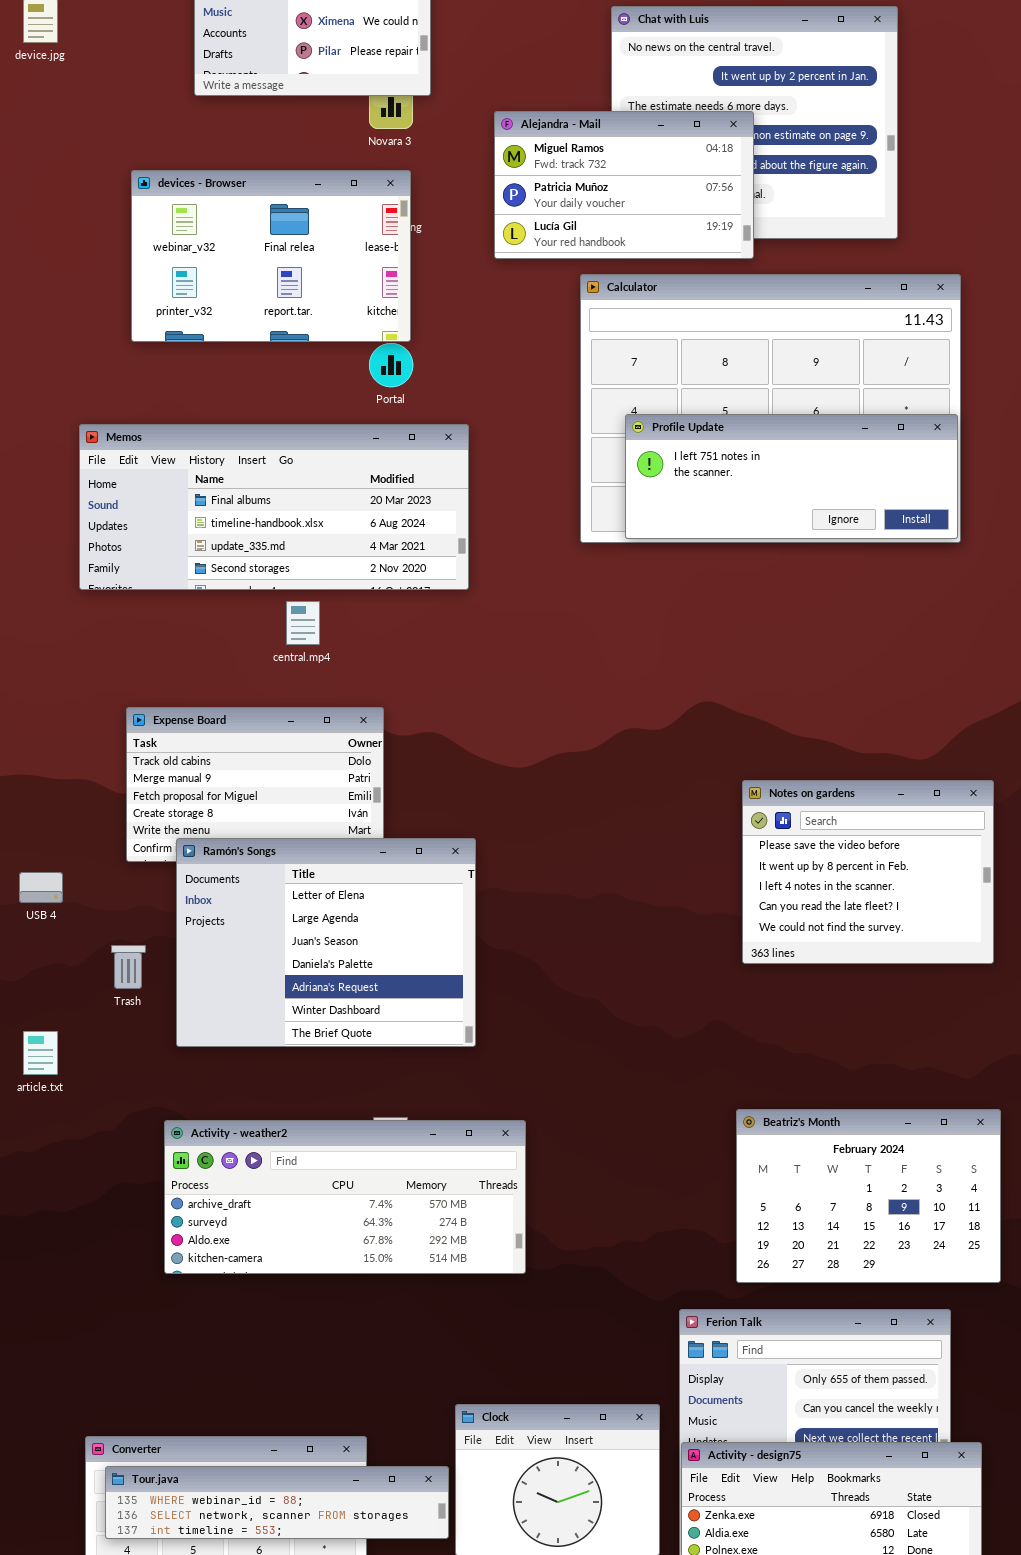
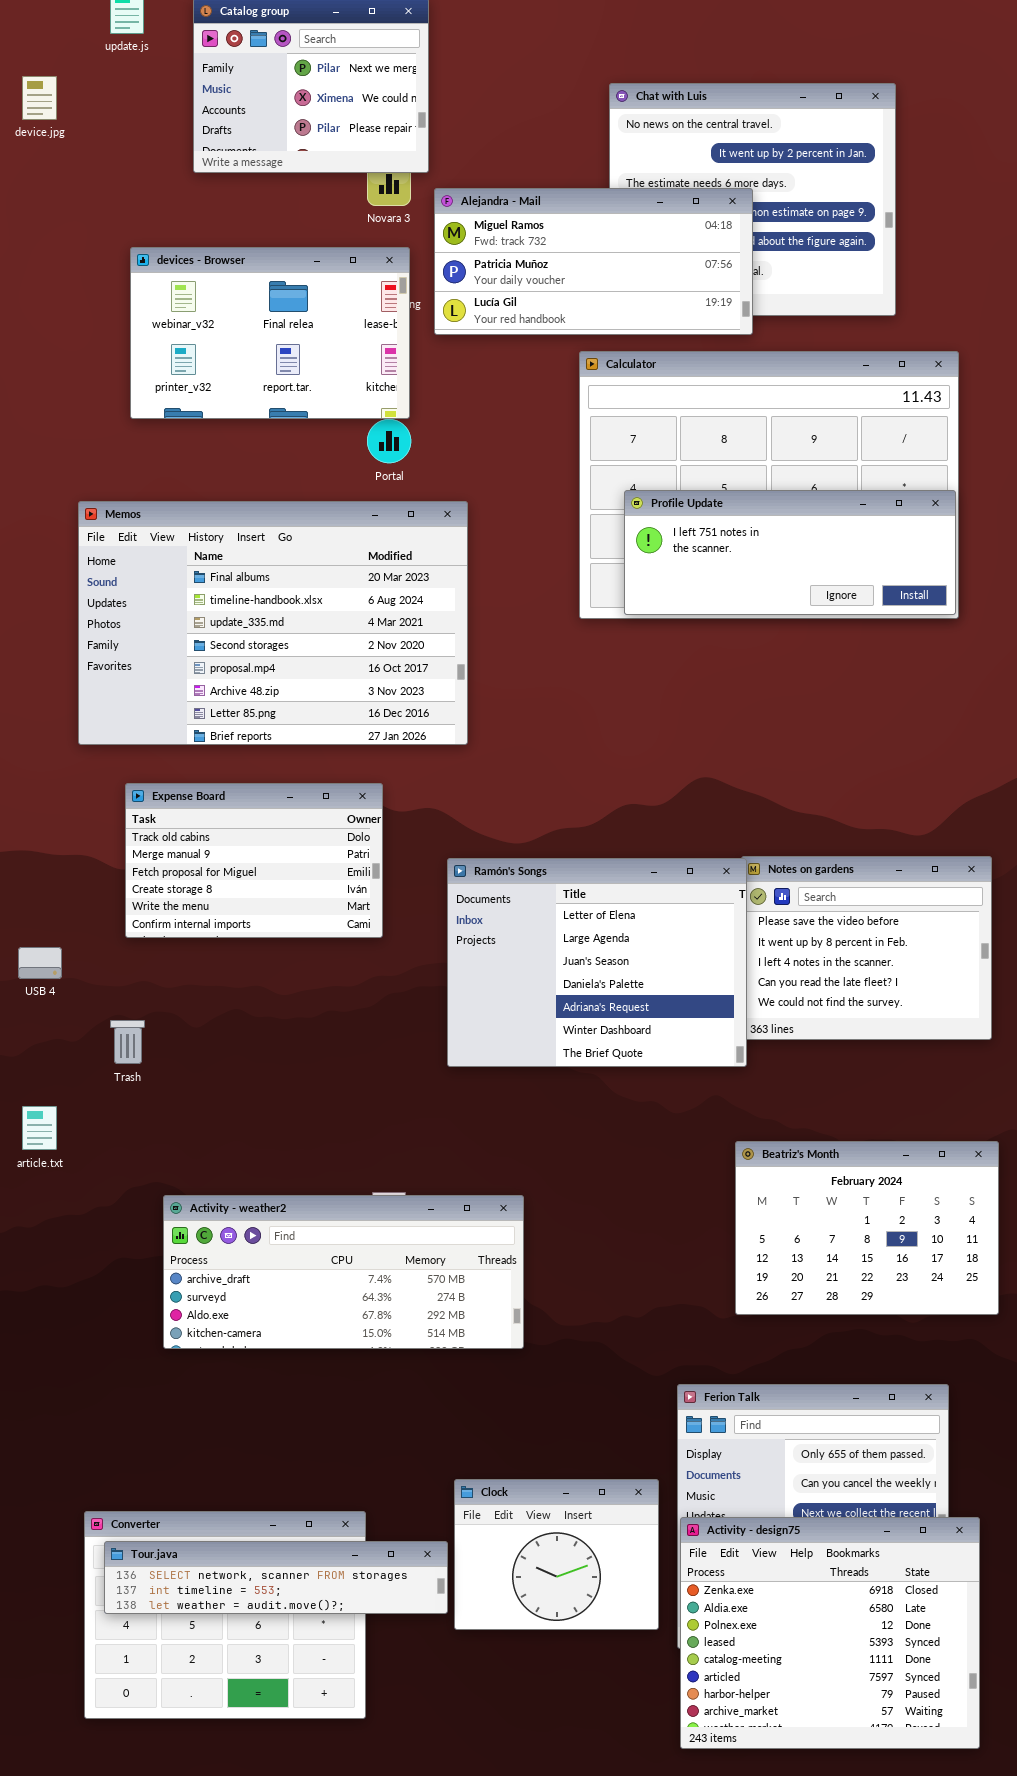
Alejandra - Mail: [494,111,754,259] -> [434,188,753,335], resized
Memos: [79,424,469,590] -> [78,501,468,745], resized
Ramón's Songs: [176,838,476,1047] -> [447,858,747,1067], moved
Beatriz's Month: [736,1109,1001,1283] -> [735,1141,999,1315], moved
Tour.java: [105,1466,449,1539] -> [104,1541,448,1614], scrolled down 1 row

